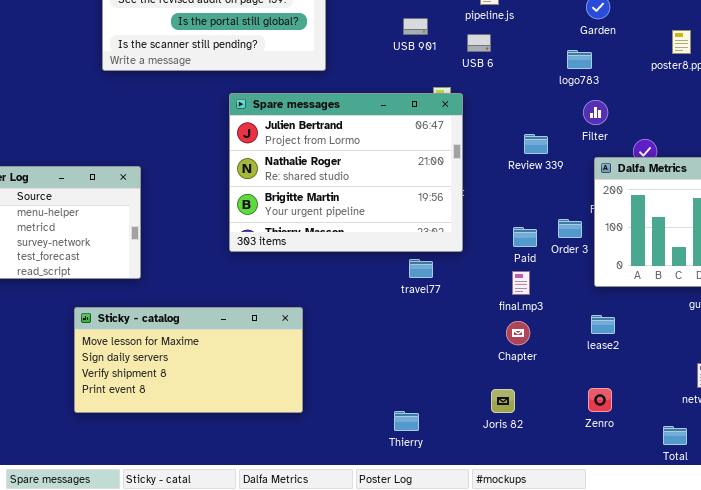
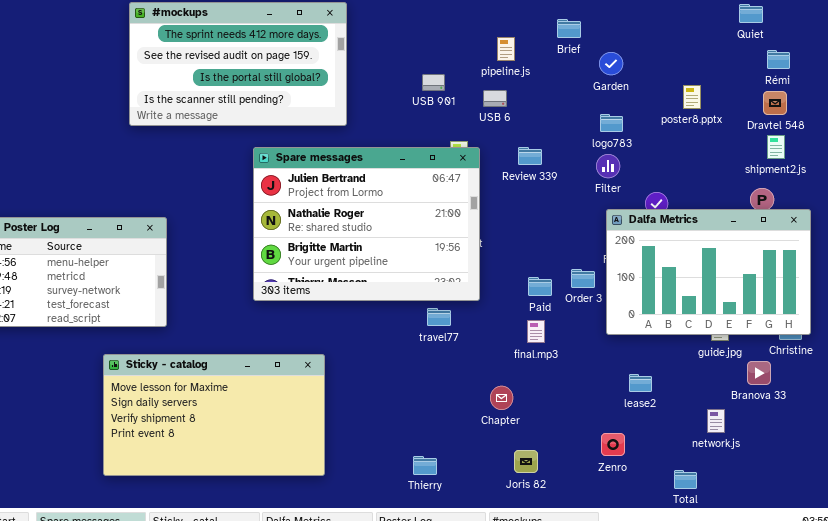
logo783: [567,50,592,69] -> [600,114,623,132], moved
Review 339: [524,134,548,154] -> [518,147,542,165], moved
Sticky - catalog: [74,307,303,413] -> [103,354,325,476], resized
lease2: [591,315,615,334] -> [629,374,652,392], moved
Chapter: [506,321,530,345] -> [490,386,513,410], moved
Joris 82: [491,389,515,413] -> [514,450,538,473], moved

